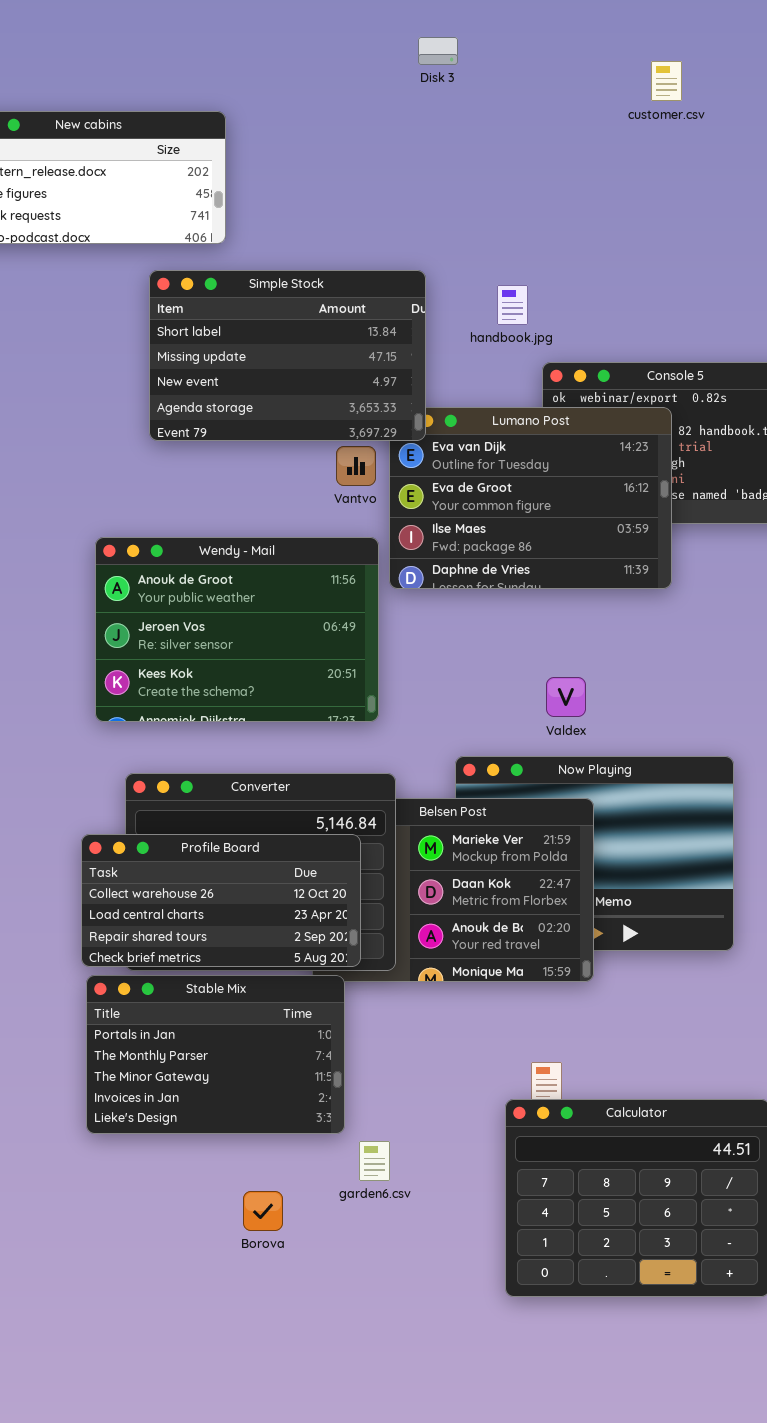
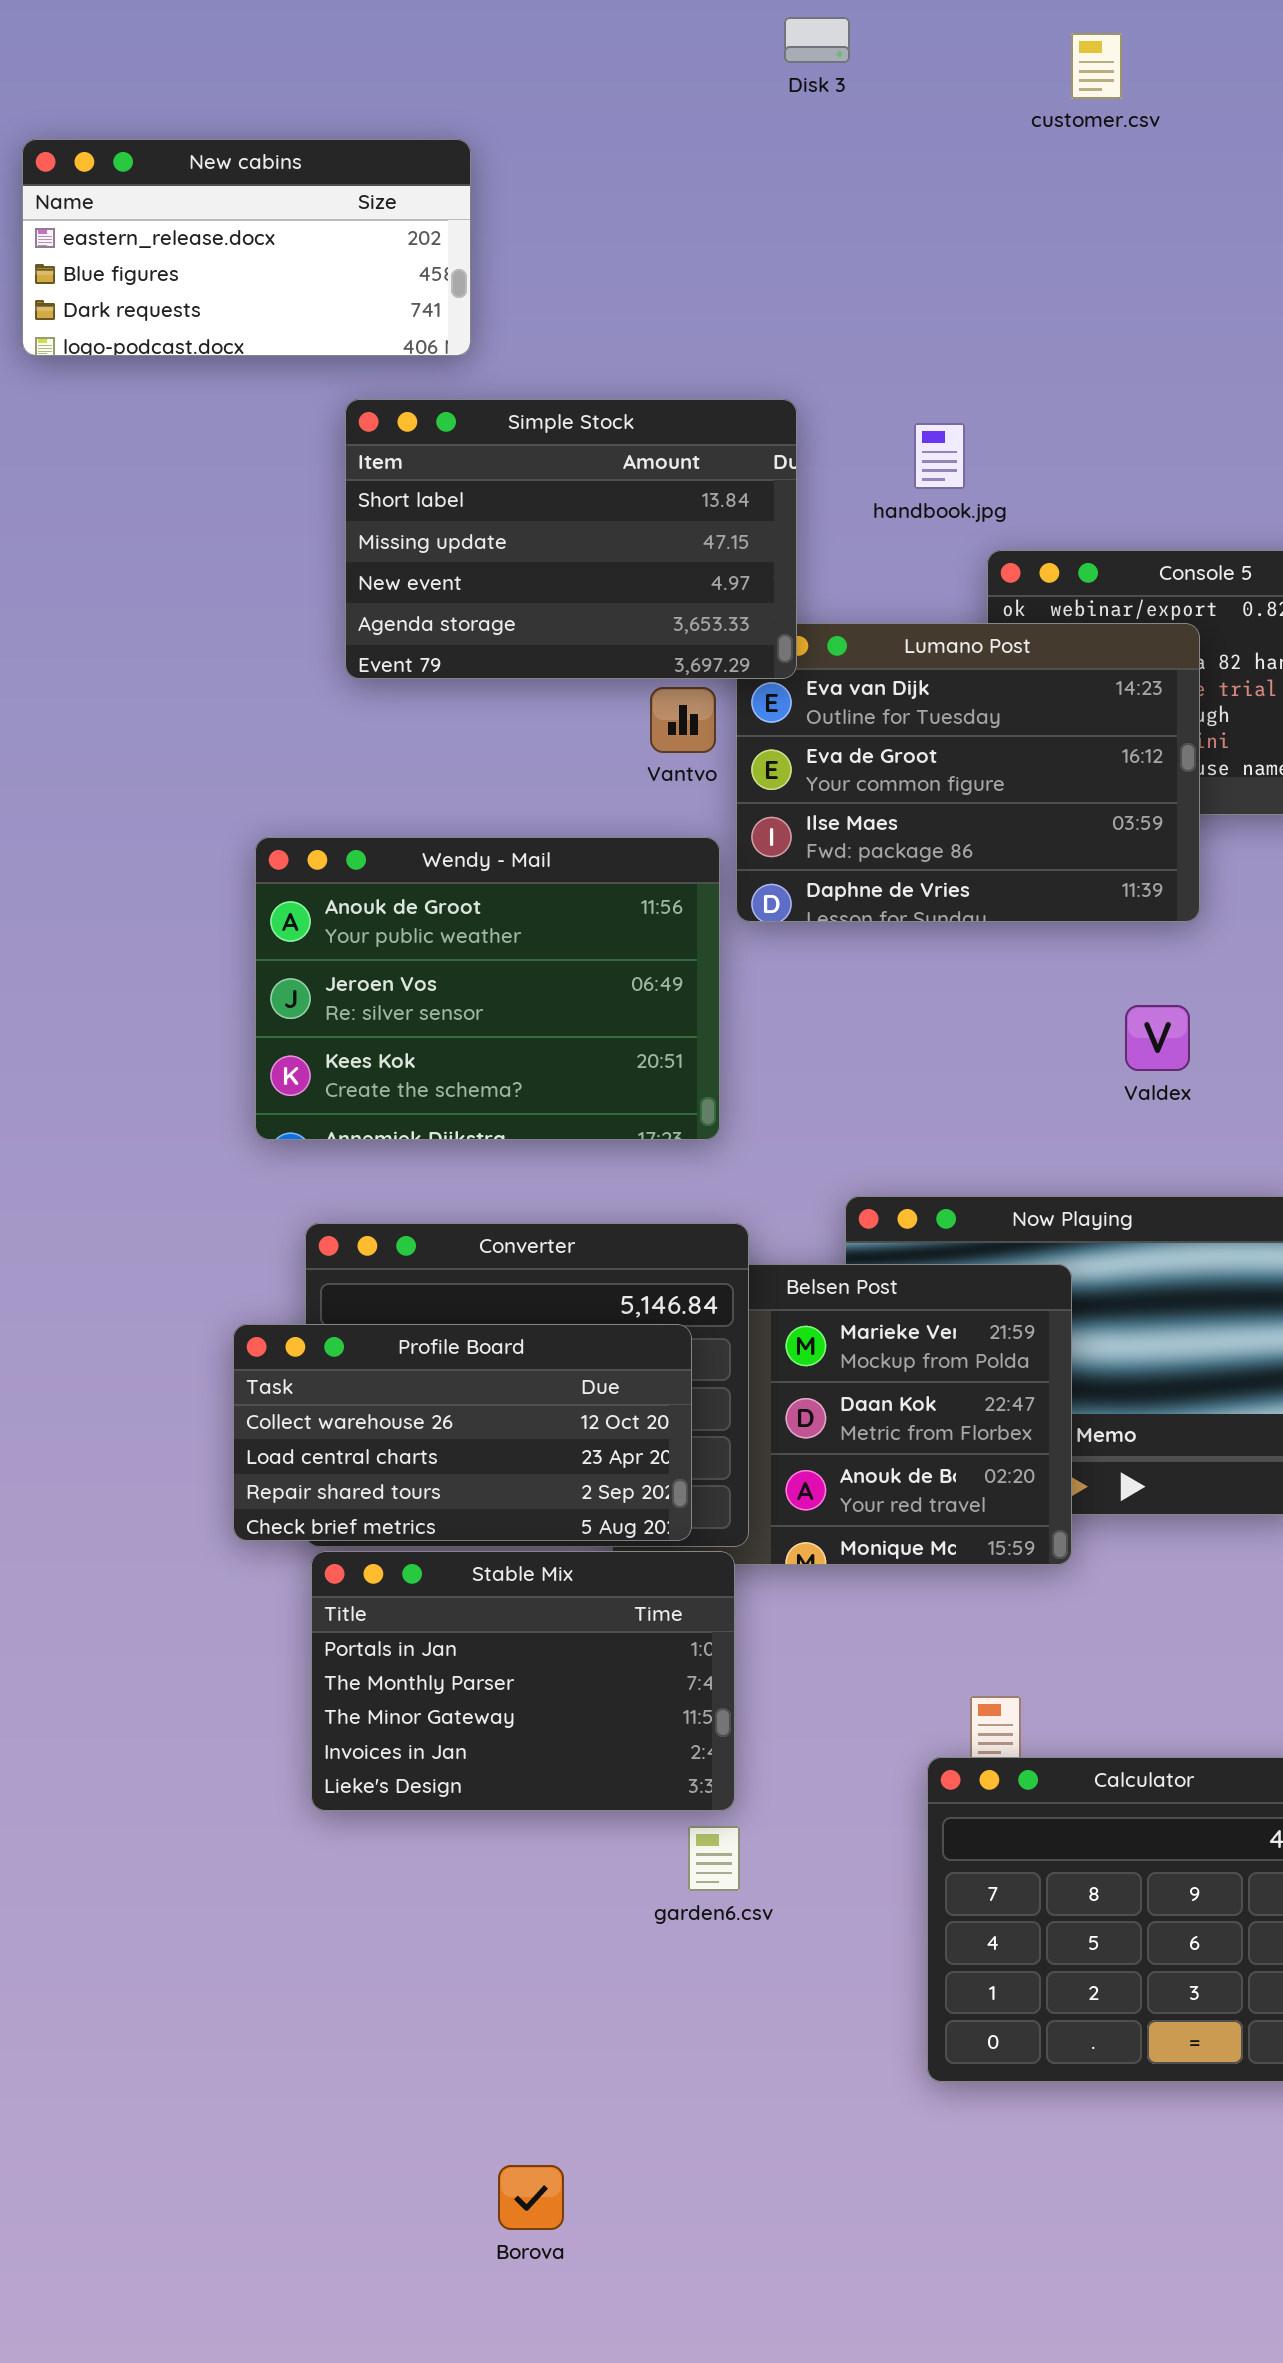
customer.csv: [651,61,682,101] -> [1071,33,1122,99], moved
Valdex: [546,677,586,717] -> [1125,1005,1190,1071], moved
Stable Mix: [86,975,345,1134] -> [311,1551,735,1811], moved
Borova: [243,1191,283,1231] -> [498,2165,564,2230], moved

